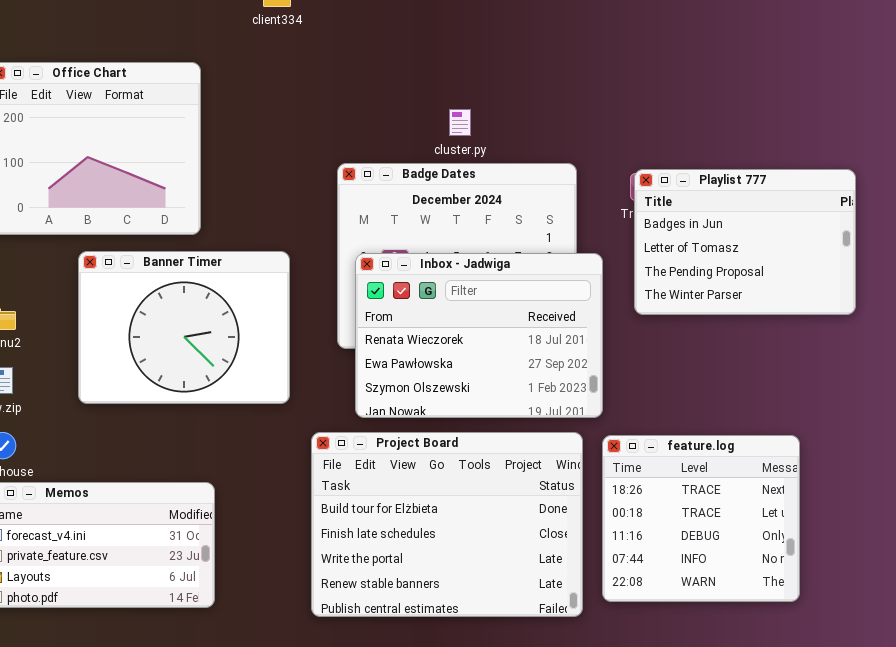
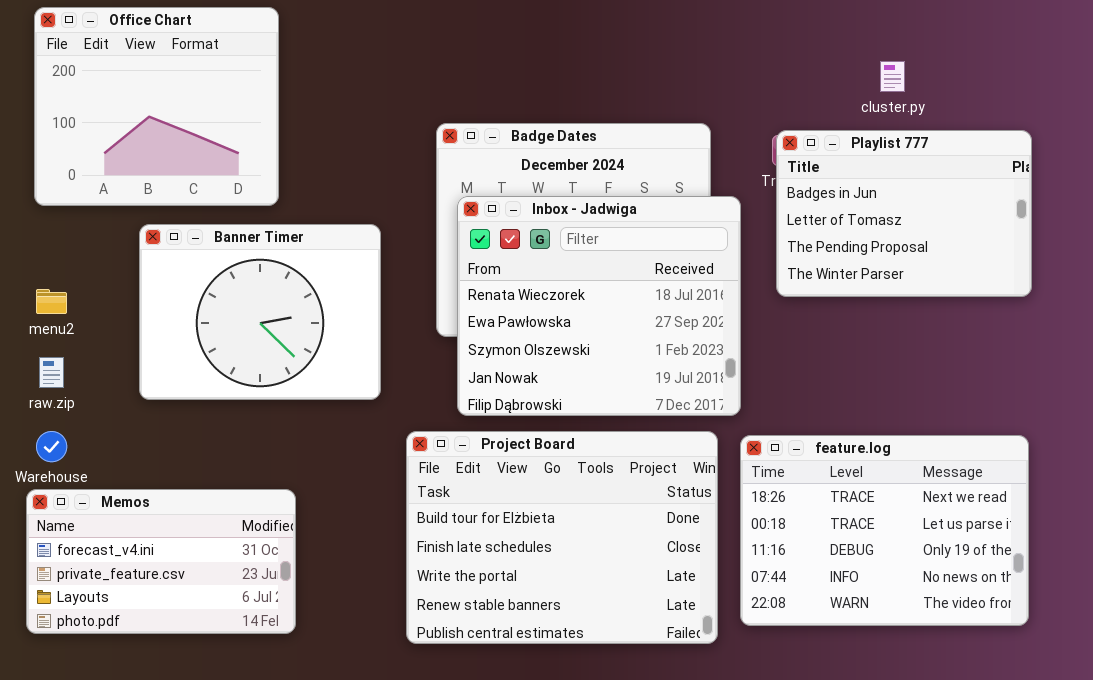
cluster.py: [449,109,471,136] -> [880,61,905,92], moved
Inbox - Jadwiga: [355,253,603,418] -> [457,196,741,416], resized
feature.log: [602,435,800,602] -> [740,435,1029,626], resized

